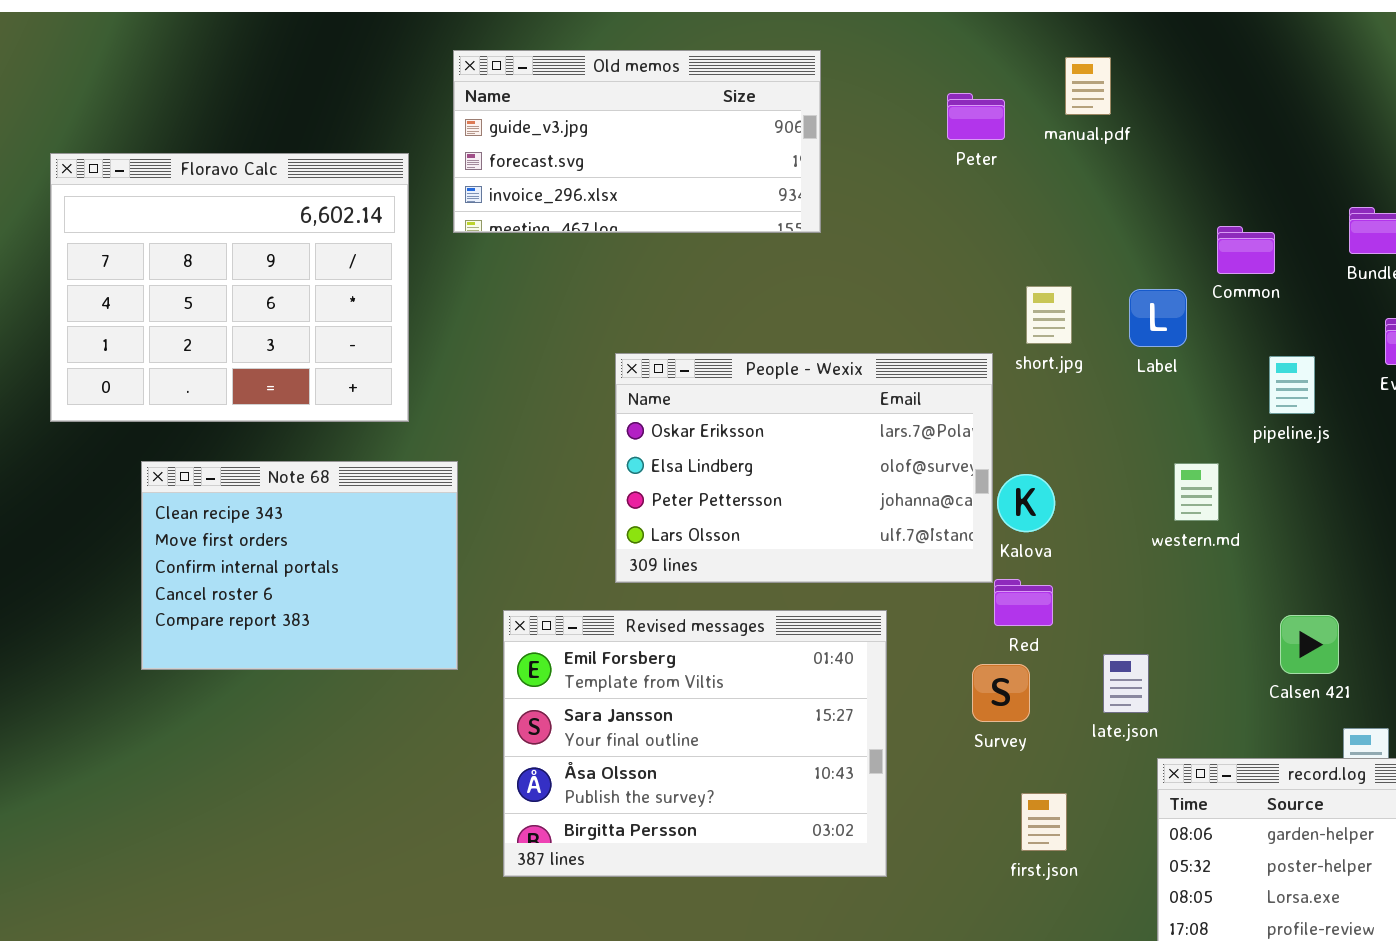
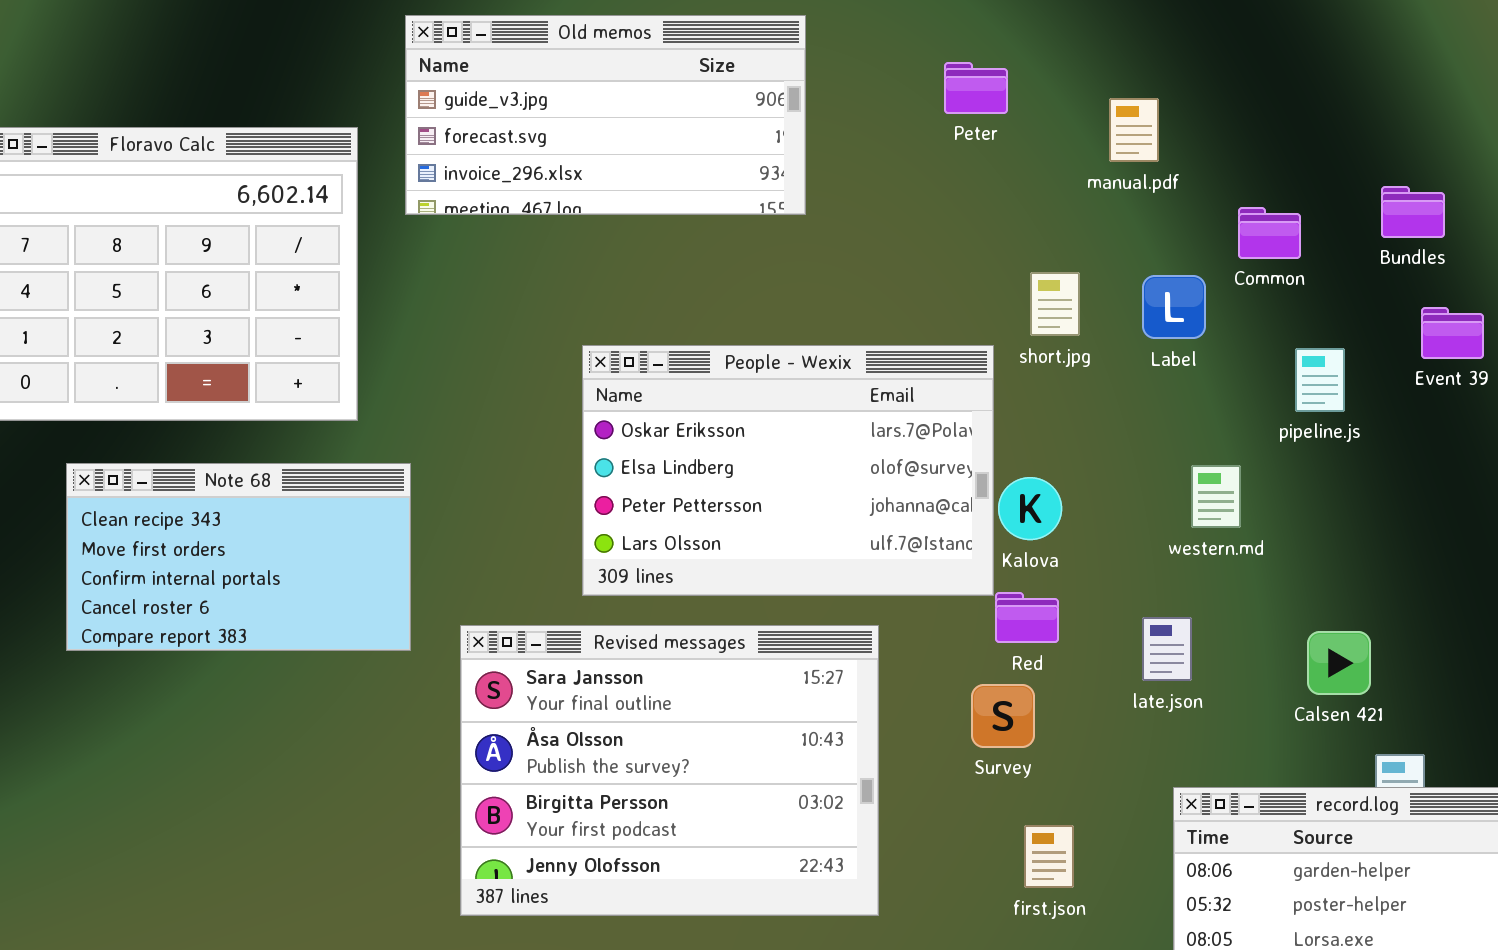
manual.pdf: [1065,57,1111,115] -> [1109,98,1159,162], moved
Note 68: [141,461,458,670] -> [66,463,411,651], resized
Revised messages: [503,610,887,877] -> [460,625,879,916], scrolled down 1 row
late.json: [1103,654,1149,713] -> [1142,617,1192,681], moved

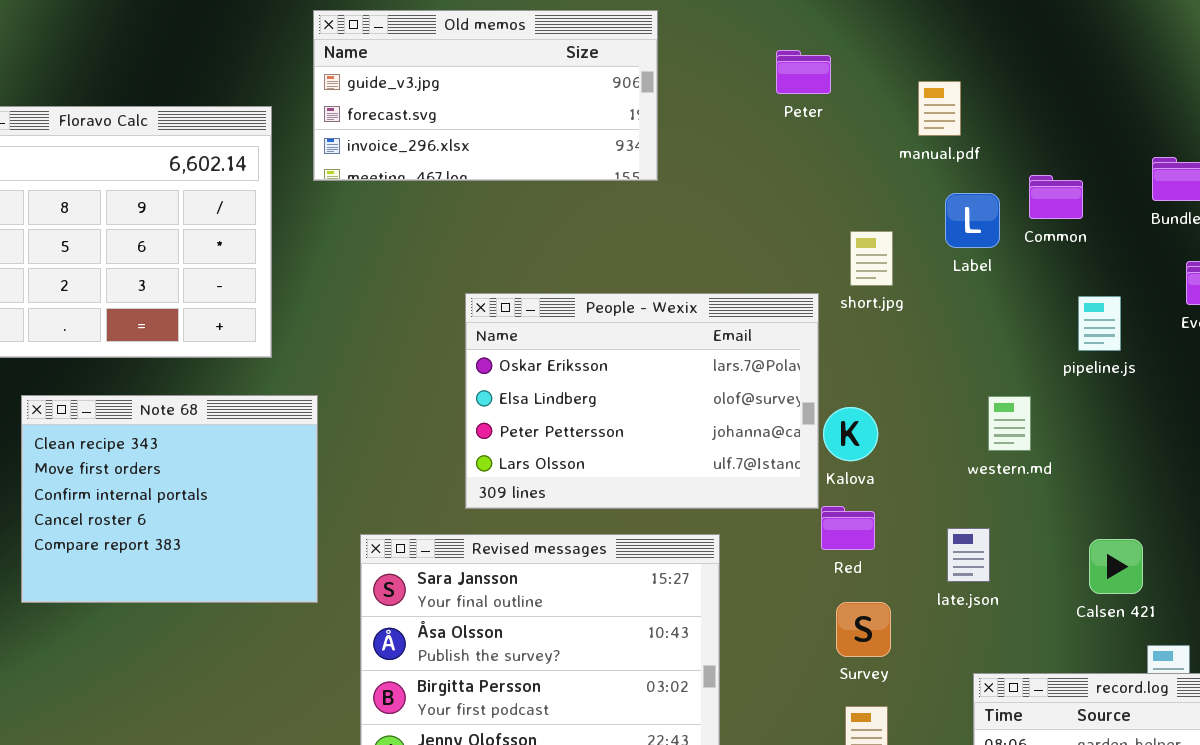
Label: [1142,275,1206,339] -> [945,193,1000,248], moved
Note 68: [66,463,411,651] -> [21,395,318,603], resized
Survey: [971,684,1035,748] -> [836,602,891,657], moved

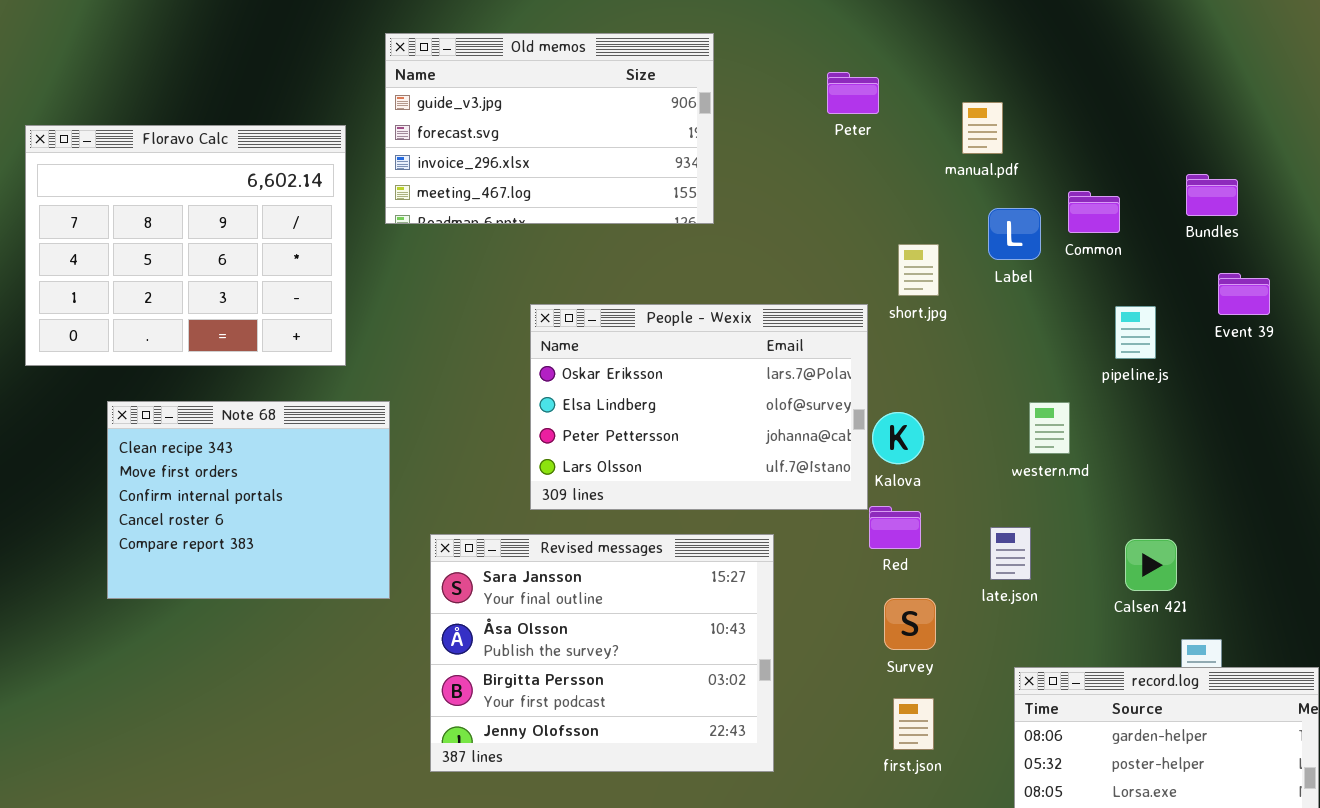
Old memos: [313,10,658,181] -> [385,33,714,224], resized

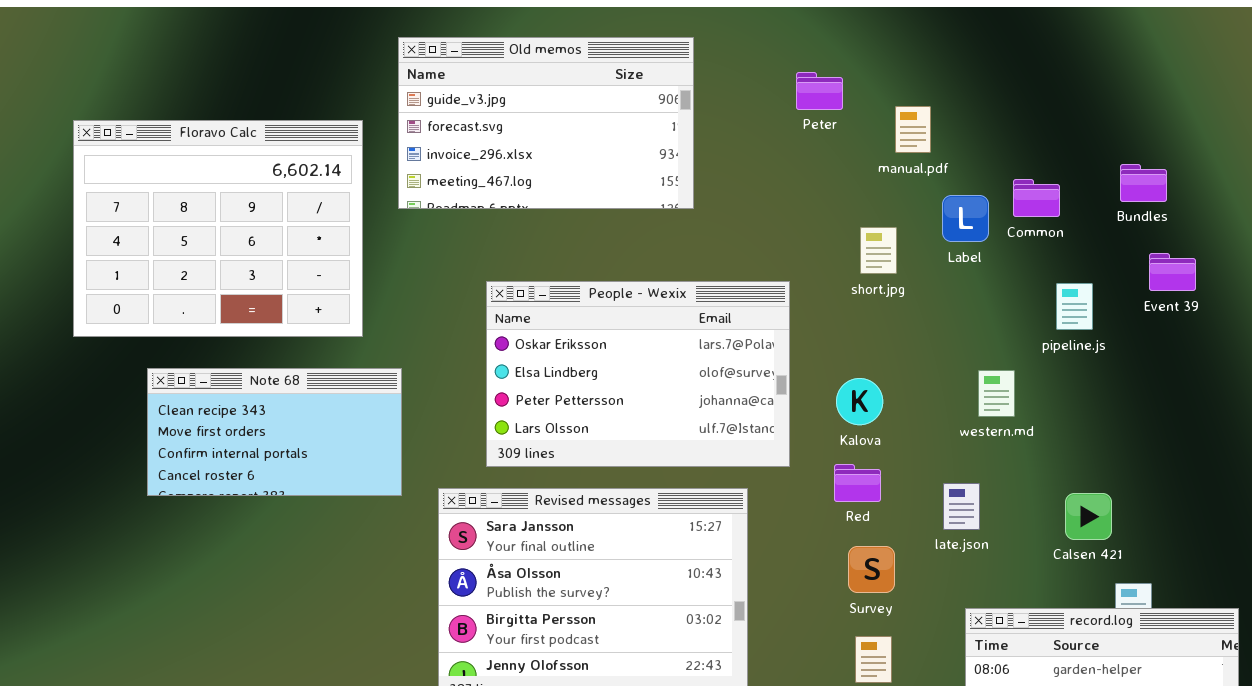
manual.pdf: [962,102,1003,154] -> [895,106,931,153], moved
People - Wexix: [530,304,868,510] -> [486,281,790,467], moved
Note 68: [107,401,390,599] -> [147,368,402,496], resized

